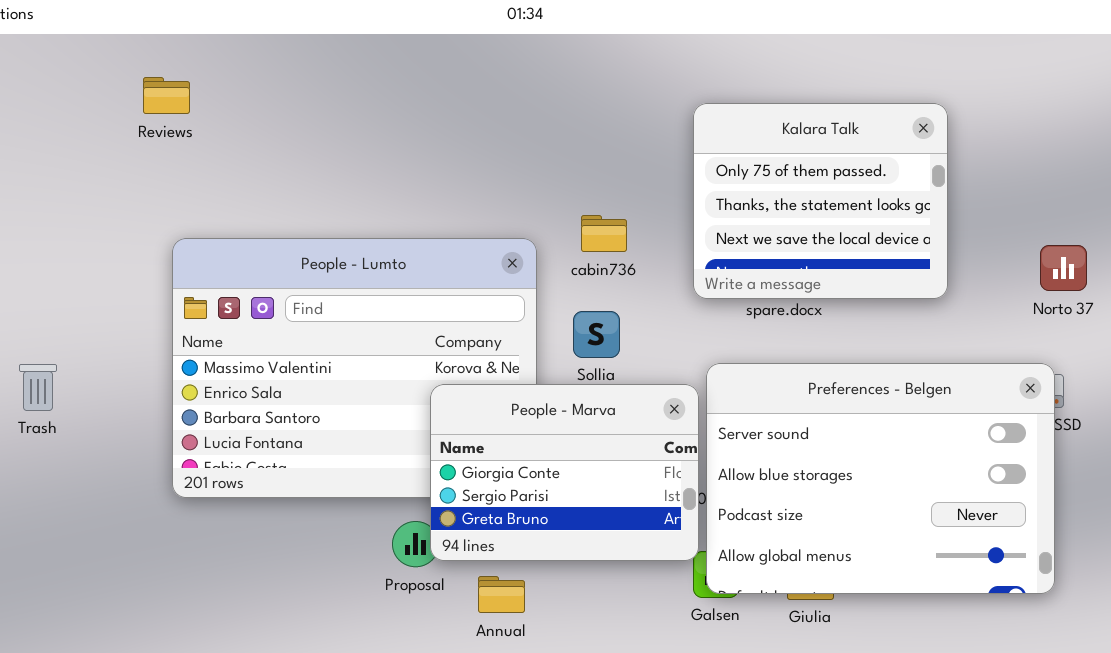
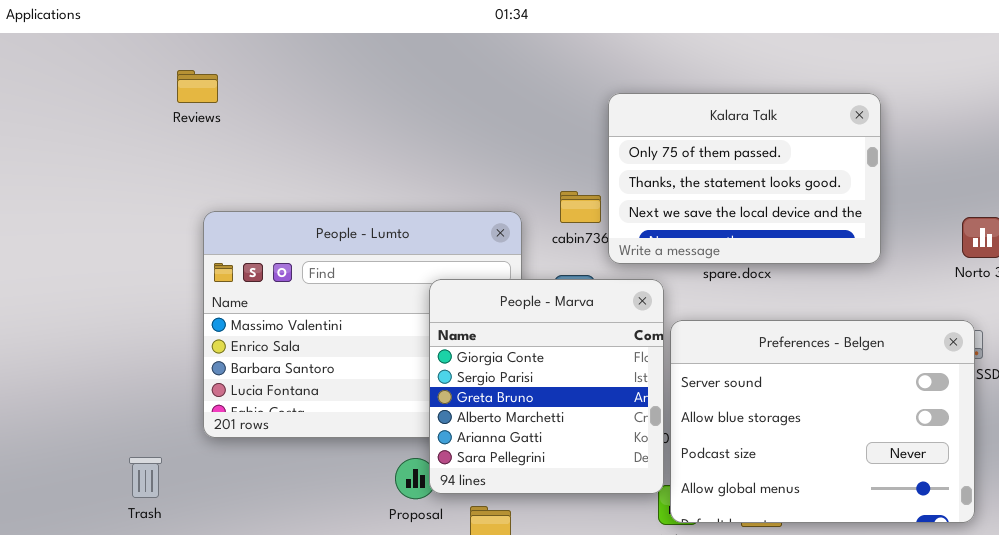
Kalara Talk: [693,103,948,299] -> [608,93,881,264], resized
Trash: [19,364,57,411] -> [129,457,162,498], moved
People - Marva: [430,384,699,561] -> [429,279,664,494], resized

